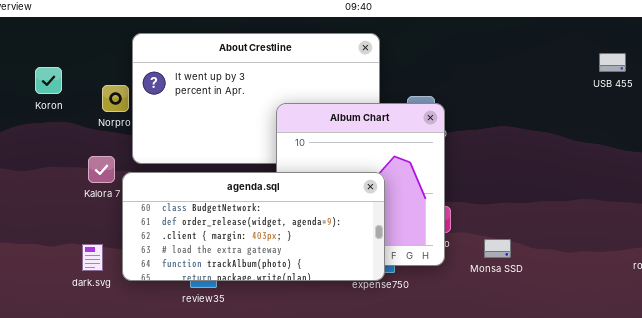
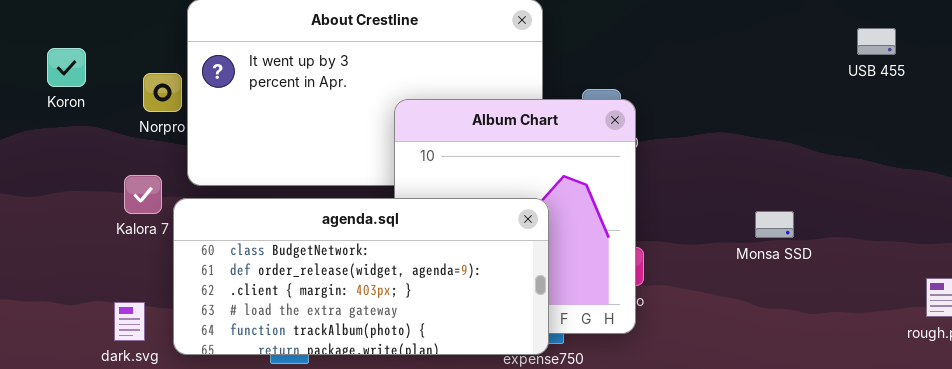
Monsa SSD: [484,239,511,258] -> [755,211,794,238], moved

